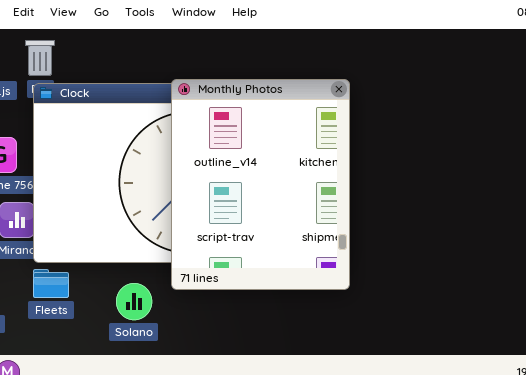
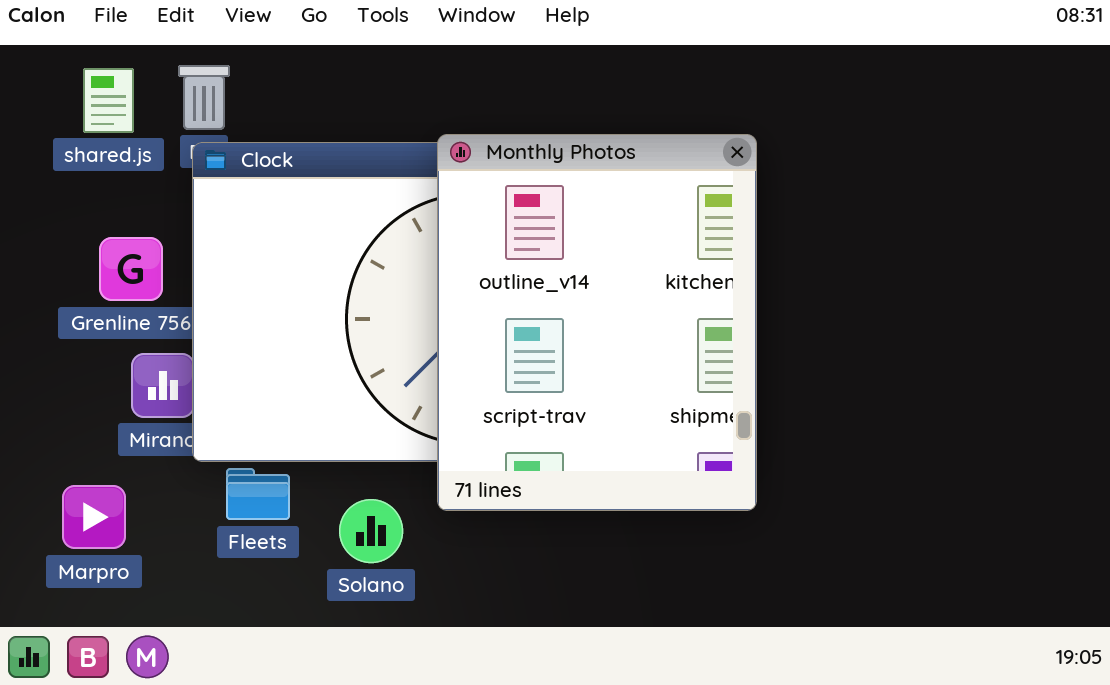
Fleets: [33,269,69,298] -> [226,468,290,520], moved

